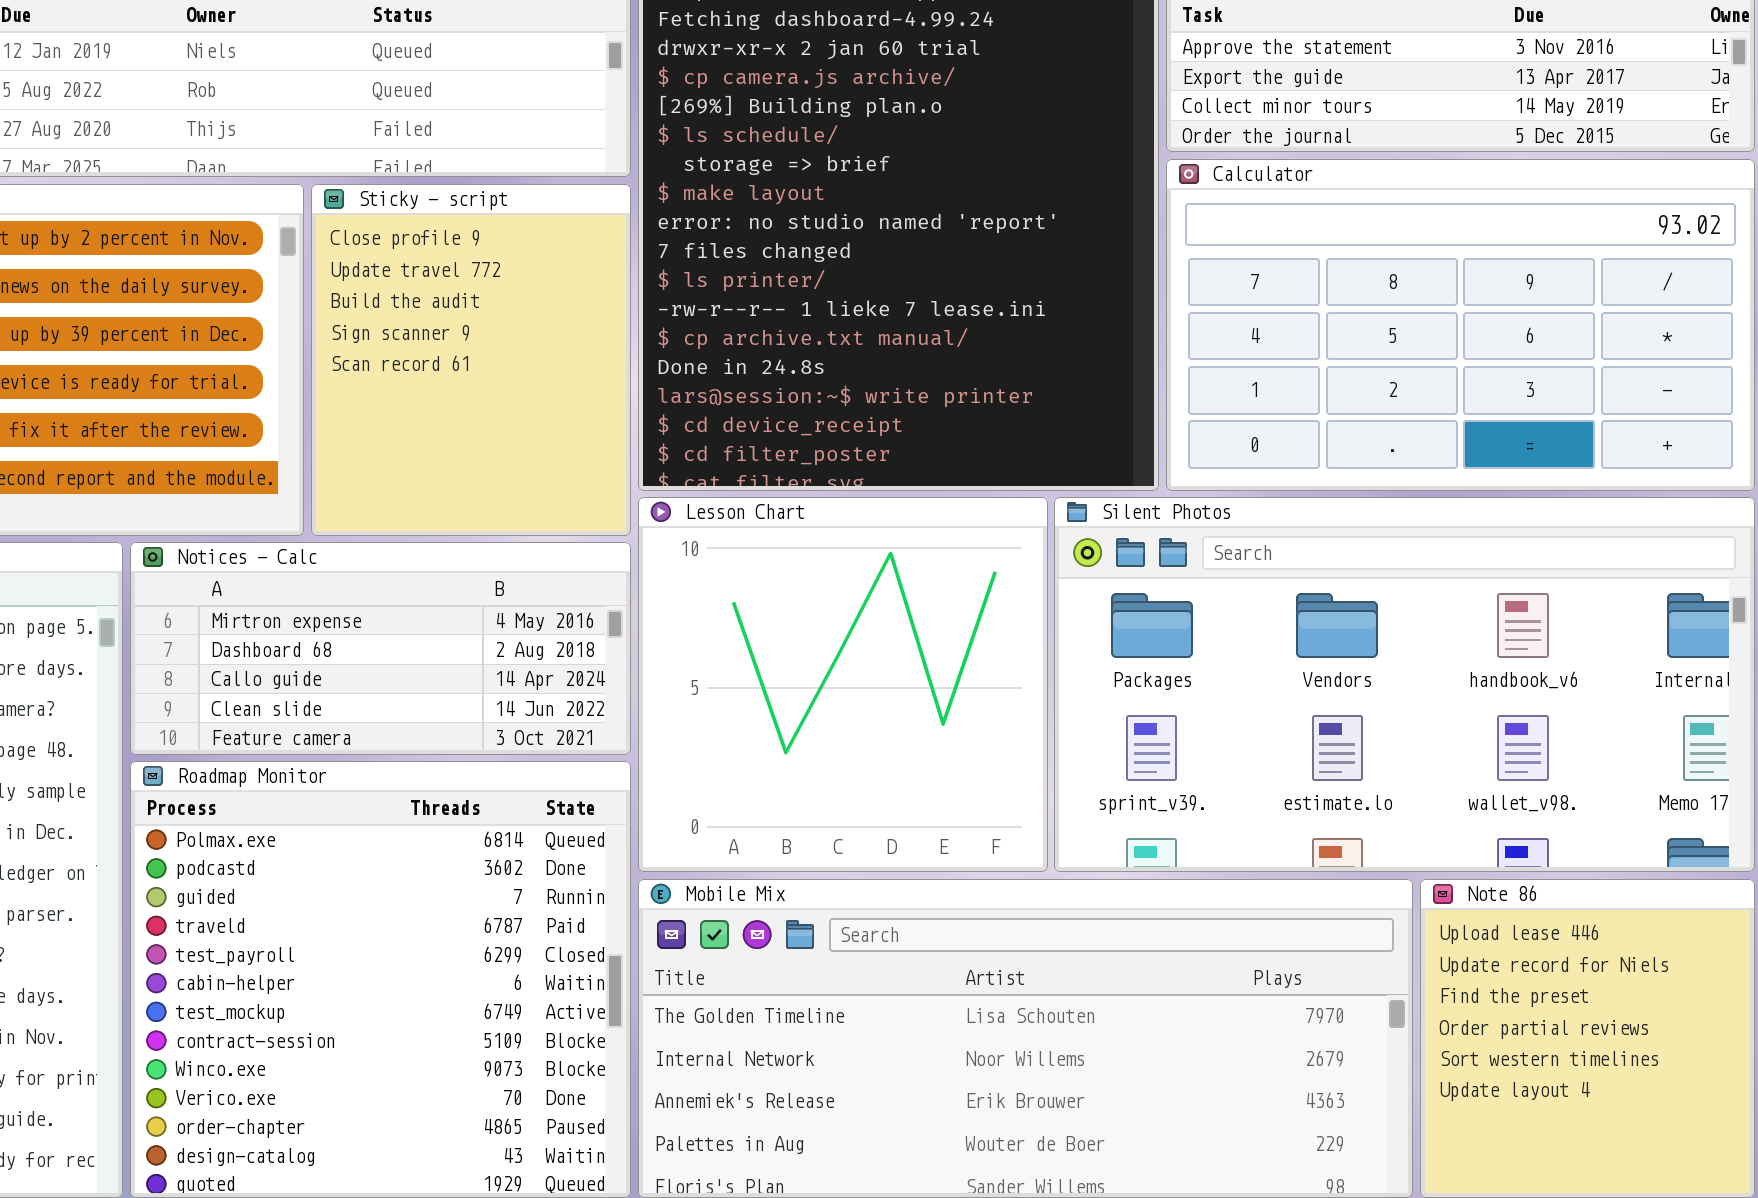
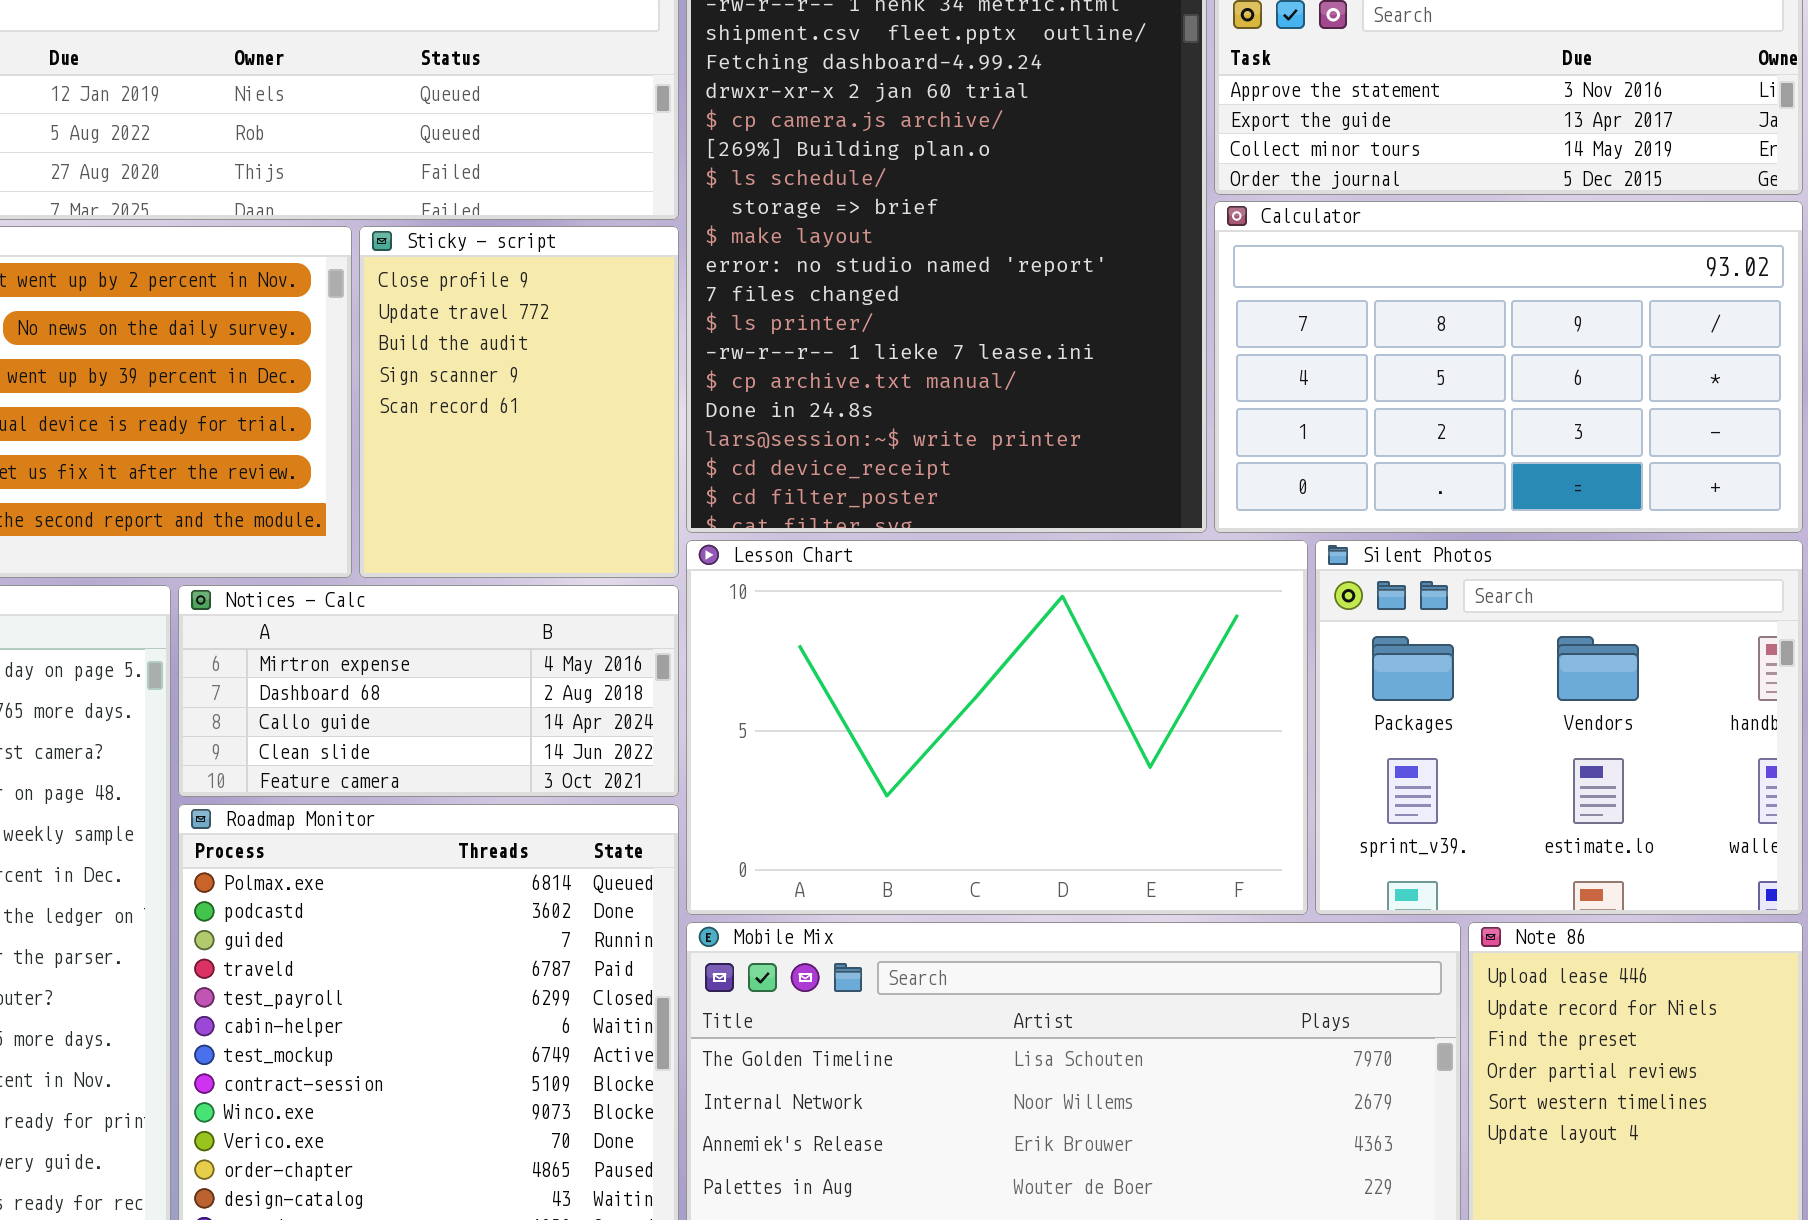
Lesson Chart: [638,497,1048,872] -> [686,540,1308,915], resized
Silent Photos: [1054,497,1755,872] -> [1315,540,1803,915], resized

